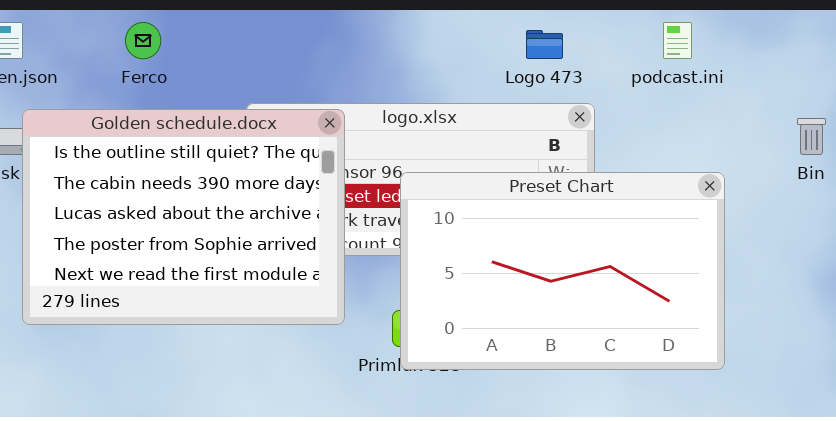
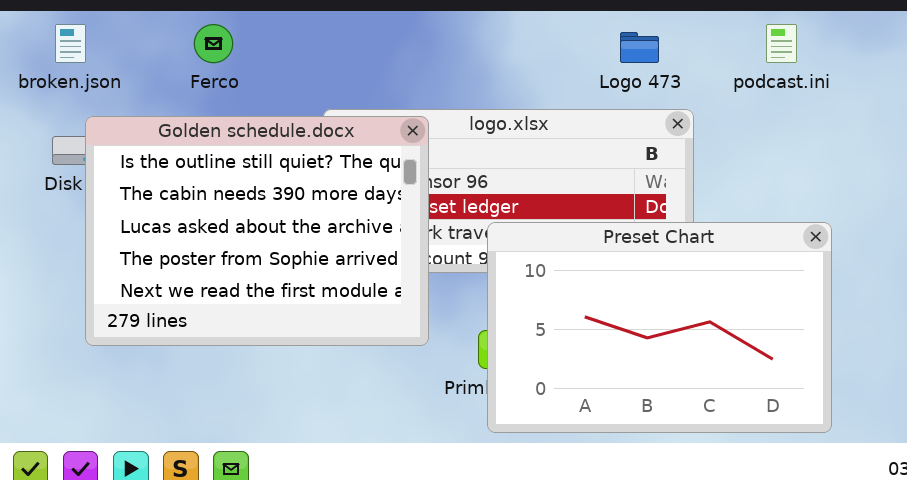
Preset Chart: [400,172,725,370] -> [487,222,832,433], moved

